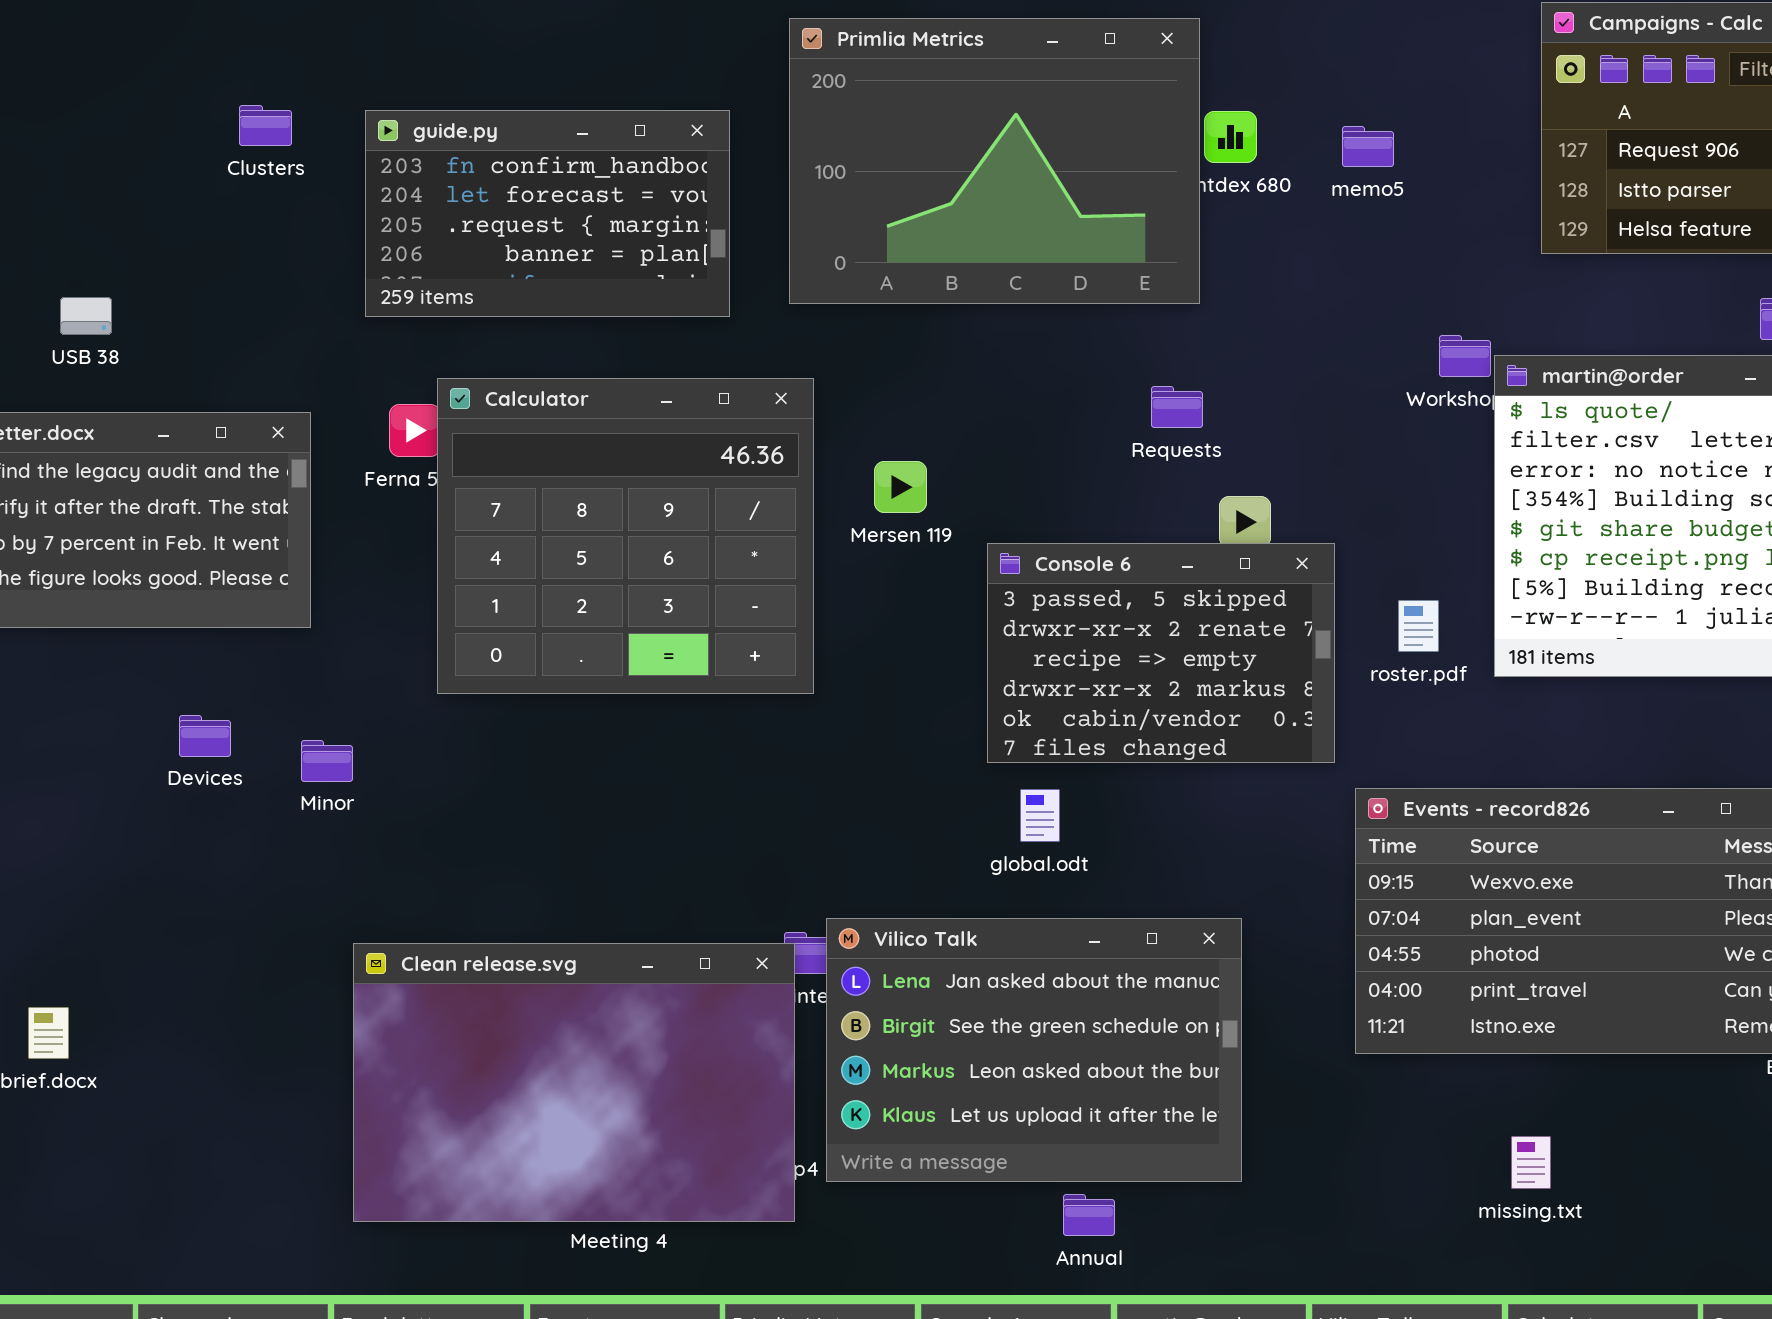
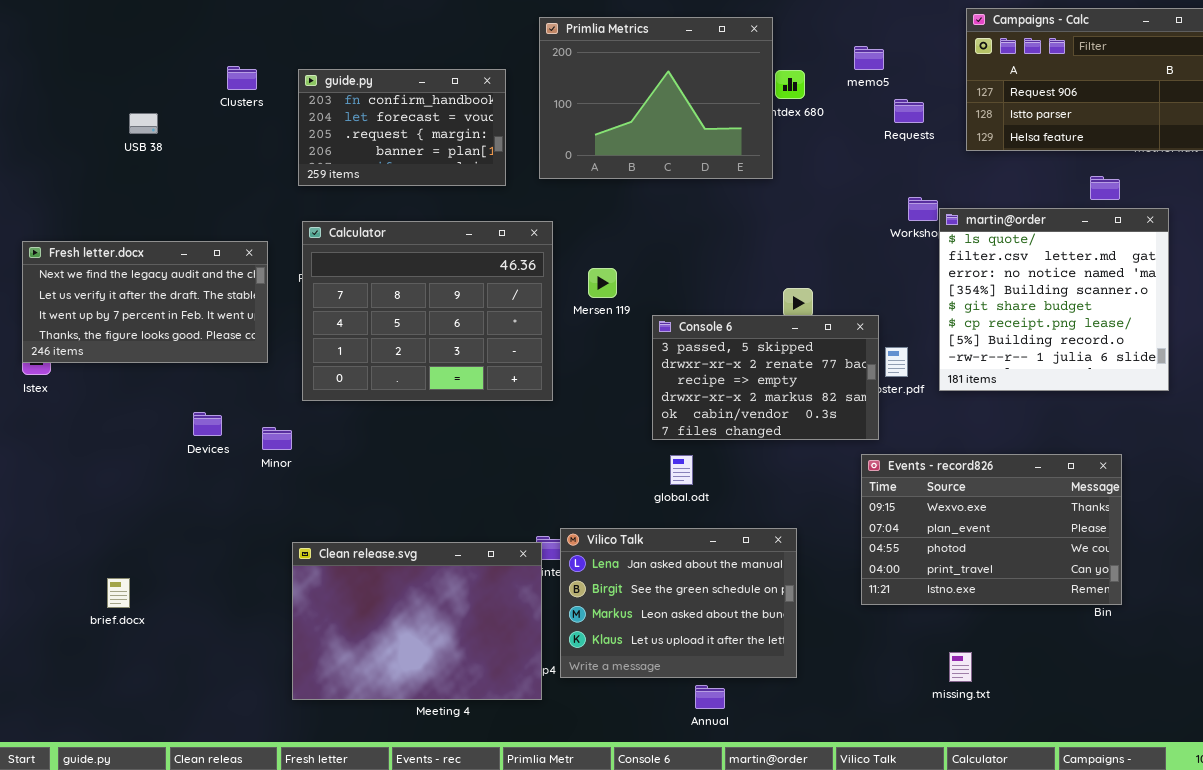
memo5: [1342,126,1394,167] -> [854,46,884,70], moved
USB 38: [60,297,112,335] -> [129,113,158,134], moved
Calculator: [437,378,814,694] -> [302,221,553,401], resized
Requests: [1151,386,1203,428] -> [894,99,924,123], moved
Console 6: [987,543,1335,763] -> [652,315,879,440], resized

